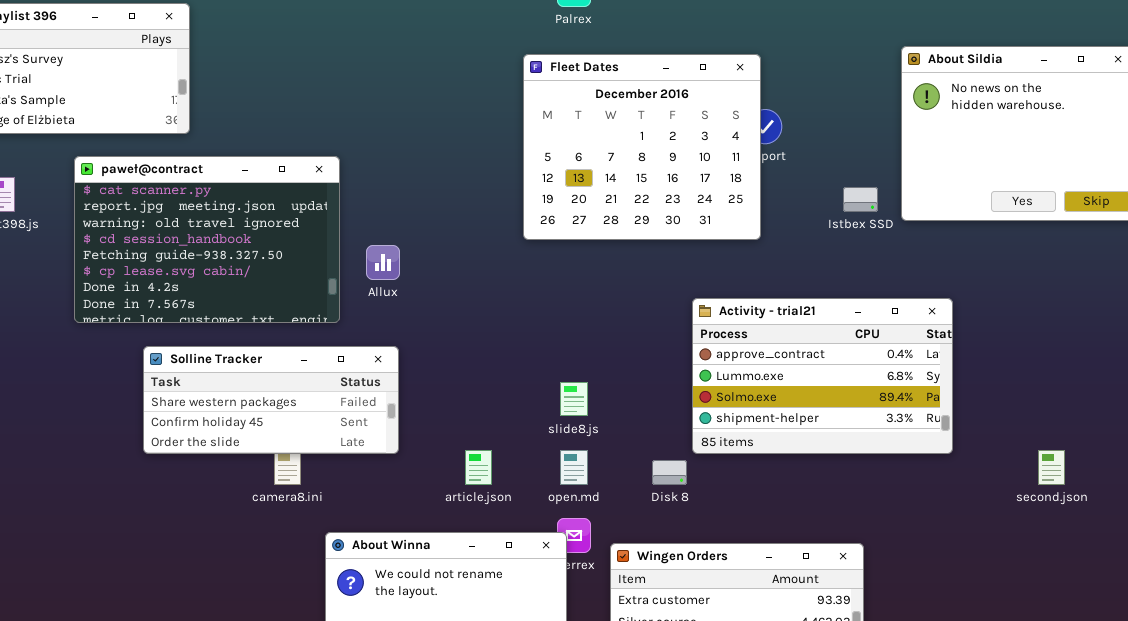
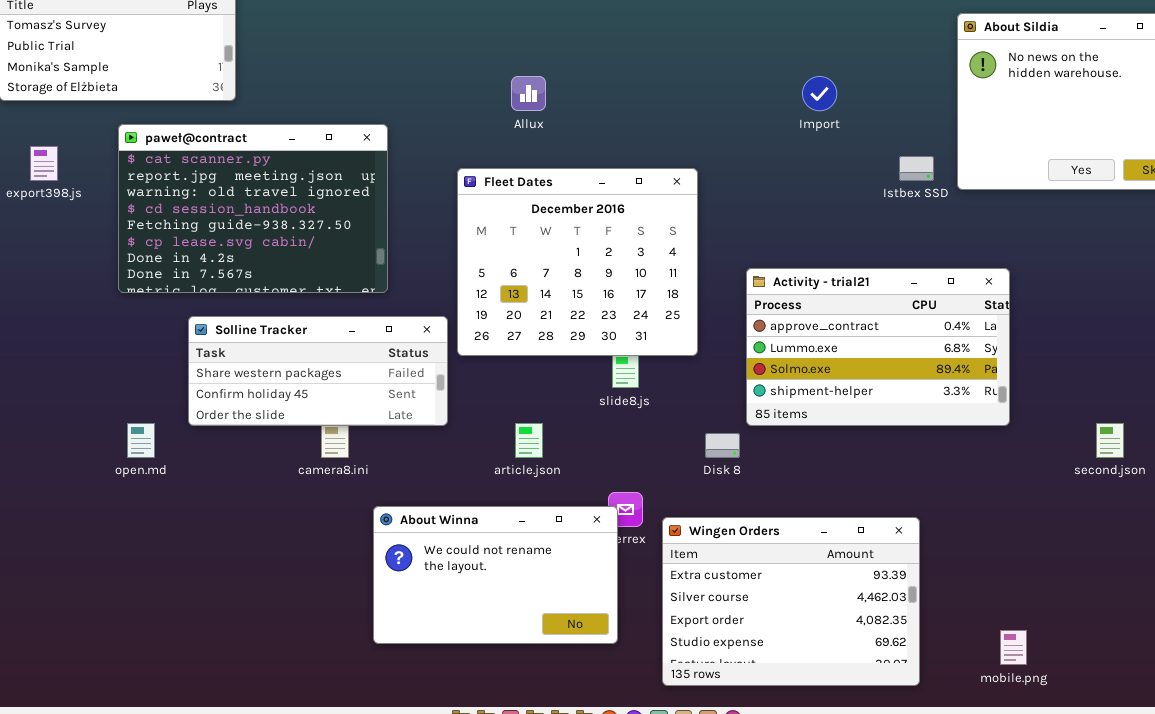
Fleet Dates: [523,54,761,240] -> [457,168,698,356], moved
Allux: [366,245,400,280] -> [511,76,546,111], moved
open.md: [560,450,588,485] -> [127,423,155,458], moved

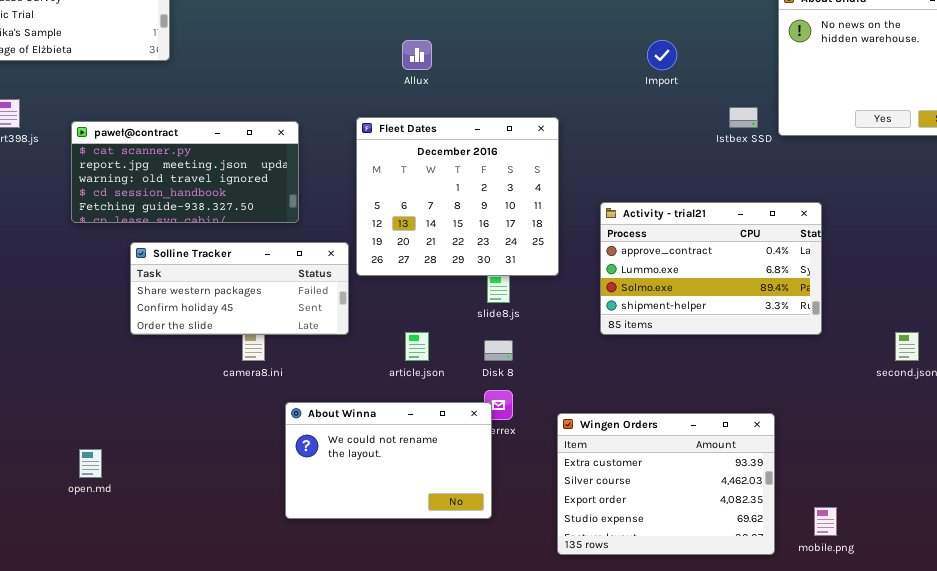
paweł@contract: [118,124,388,293] -> [71,121,299,223], resized
open.md: [127,423,155,458] -> [79,449,102,478], moved
Disk 8: [705,433,740,458] -> [484,340,513,361], moved
Wingen Orders: [662,517,920,686] -> [557,413,775,555], moved

